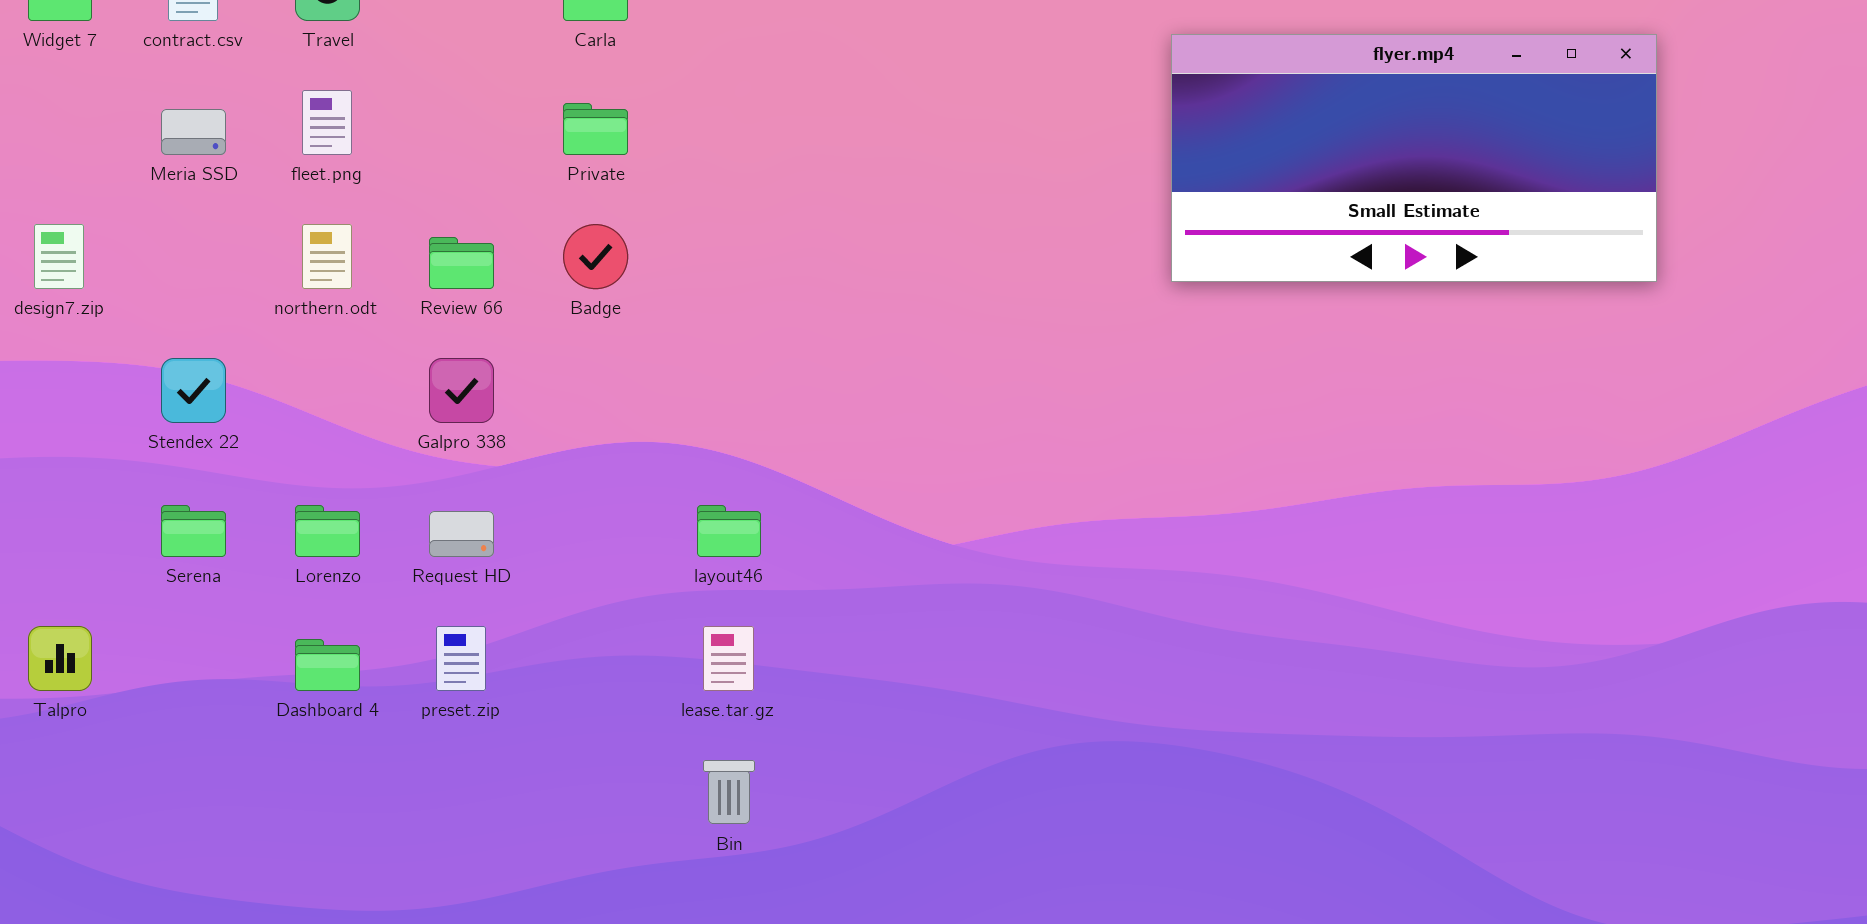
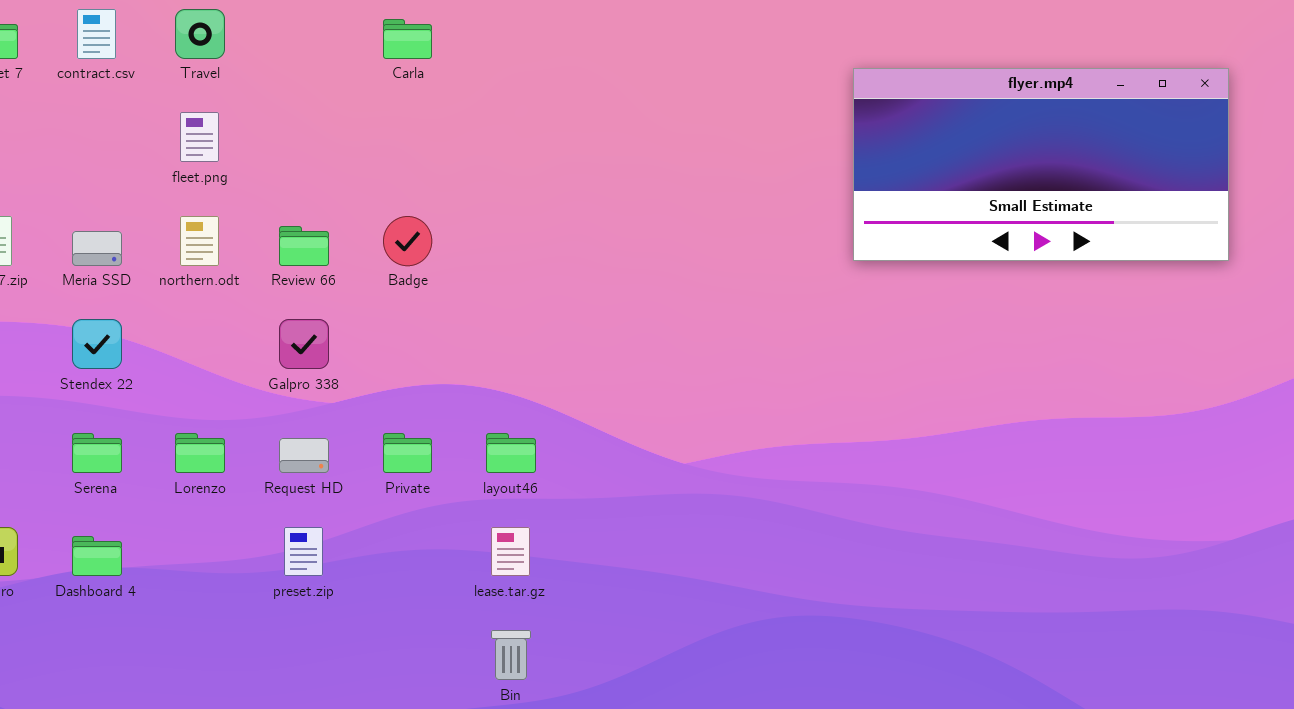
Private: [563,103,628,155] -> [383,433,432,473], moved
Meria SSD: [161,109,226,155] -> [72,231,122,266], moved
Dashboard 4: [295,639,360,691] -> [72,536,122,576], moved

